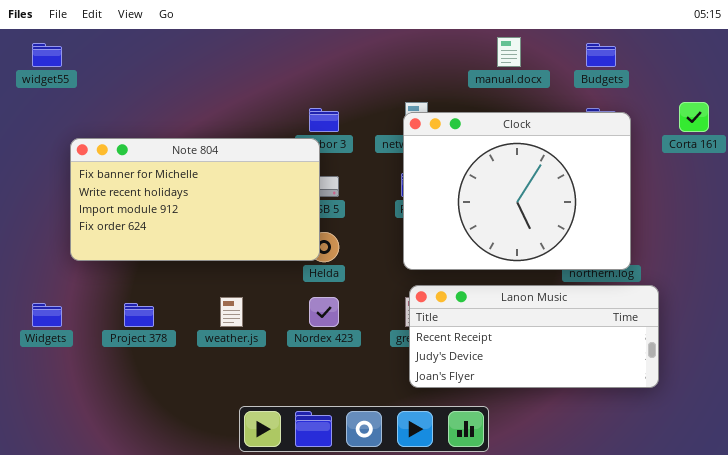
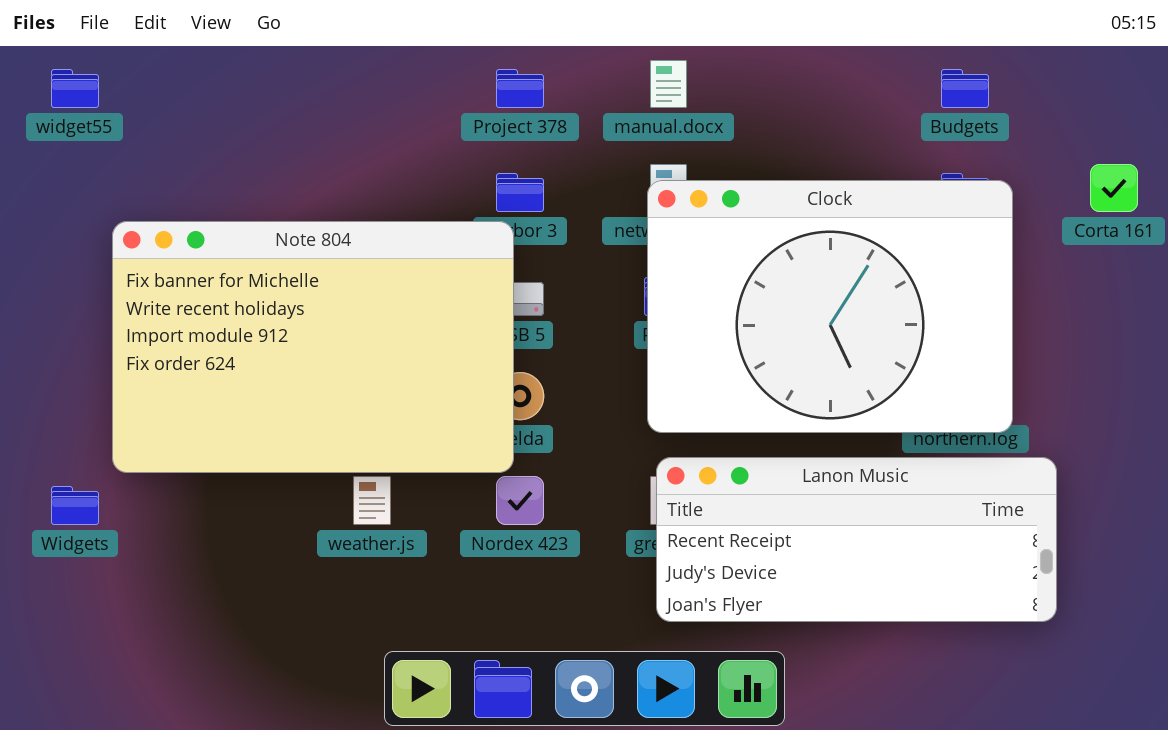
manual.docx: [497,37,521,67] -> [650,60,687,108], moved
Note 804: [70,138,320,261] -> [112,221,514,473], resized
Project 378: [124,303,154,327] -> [496,69,544,108], moved

